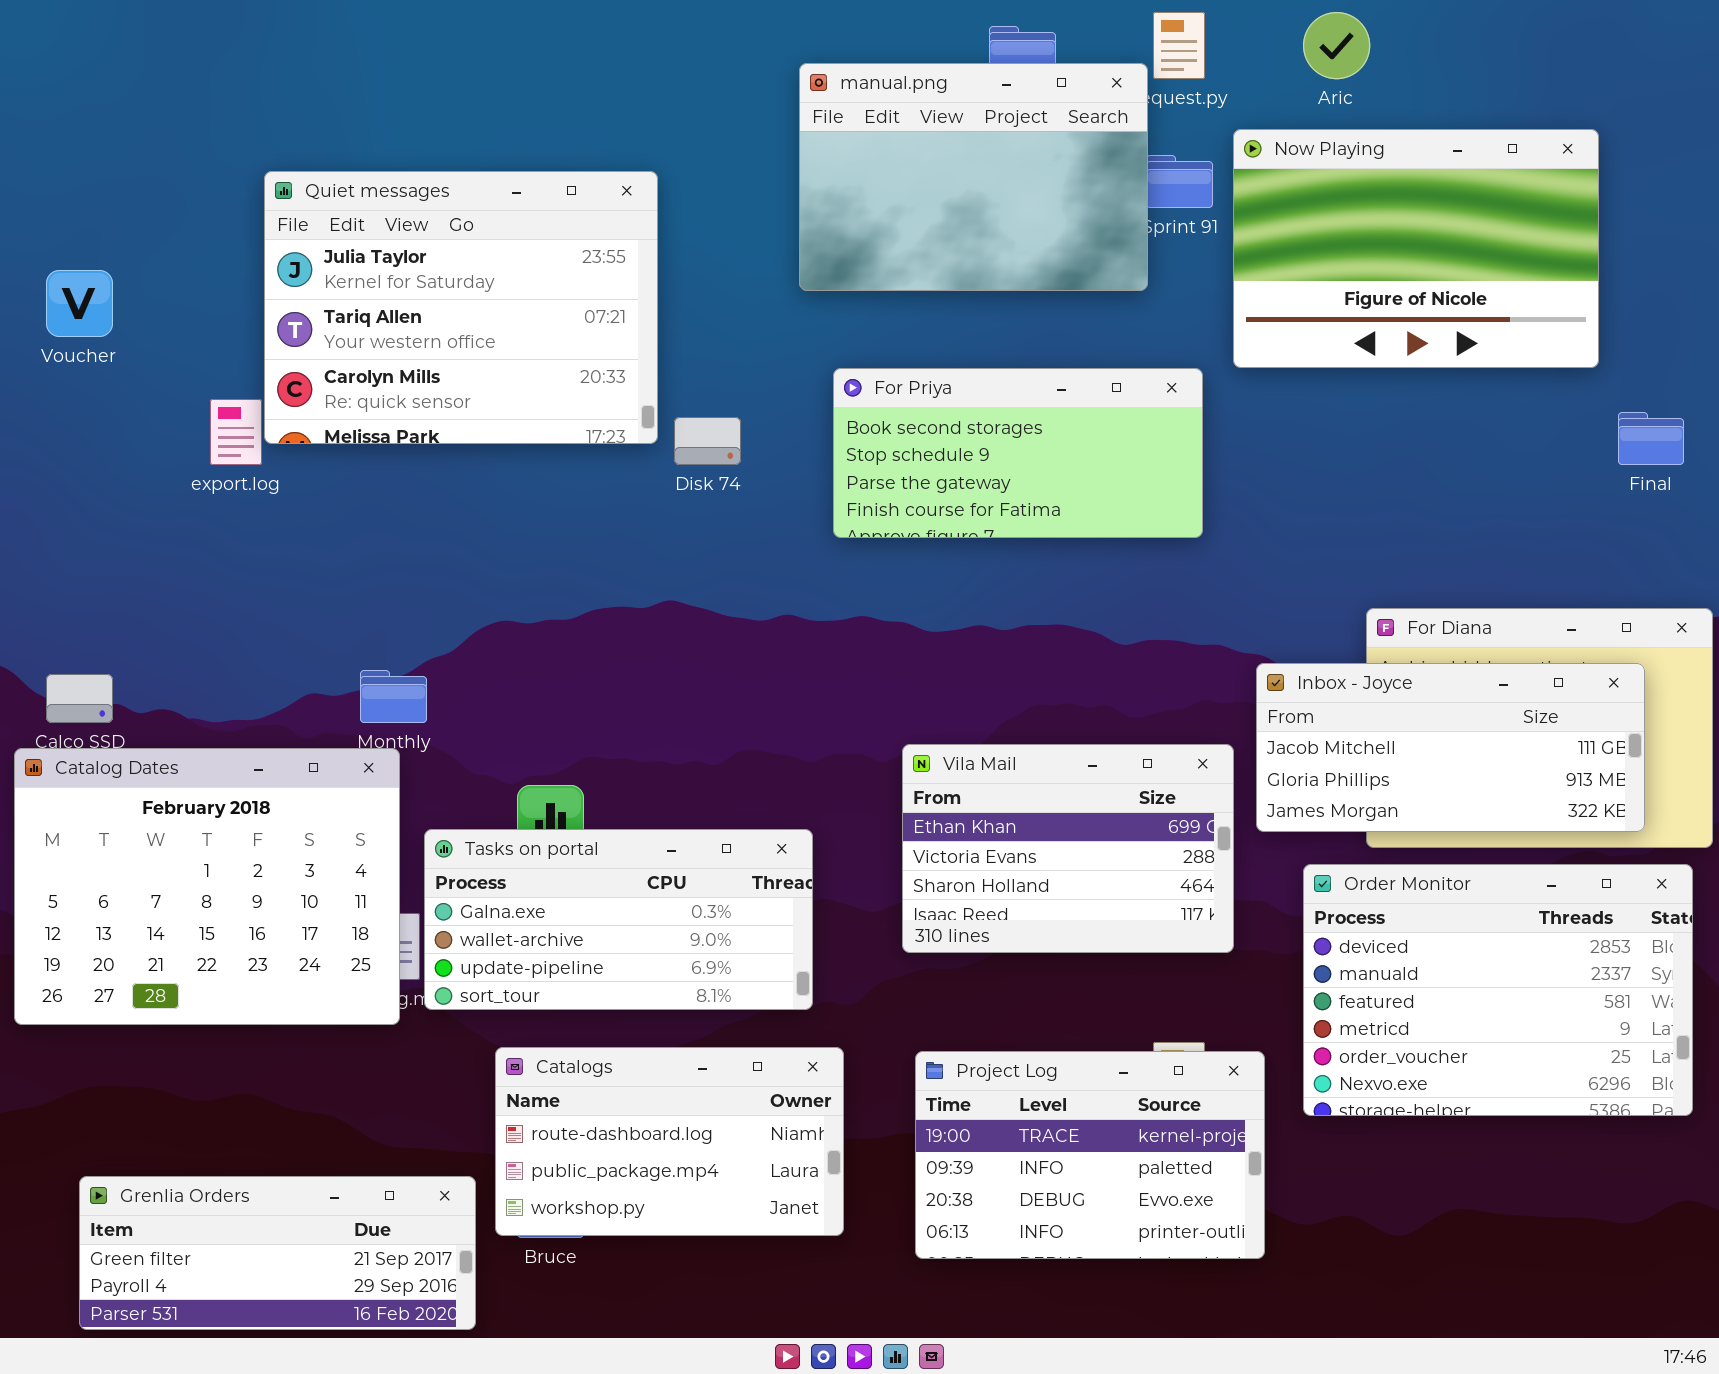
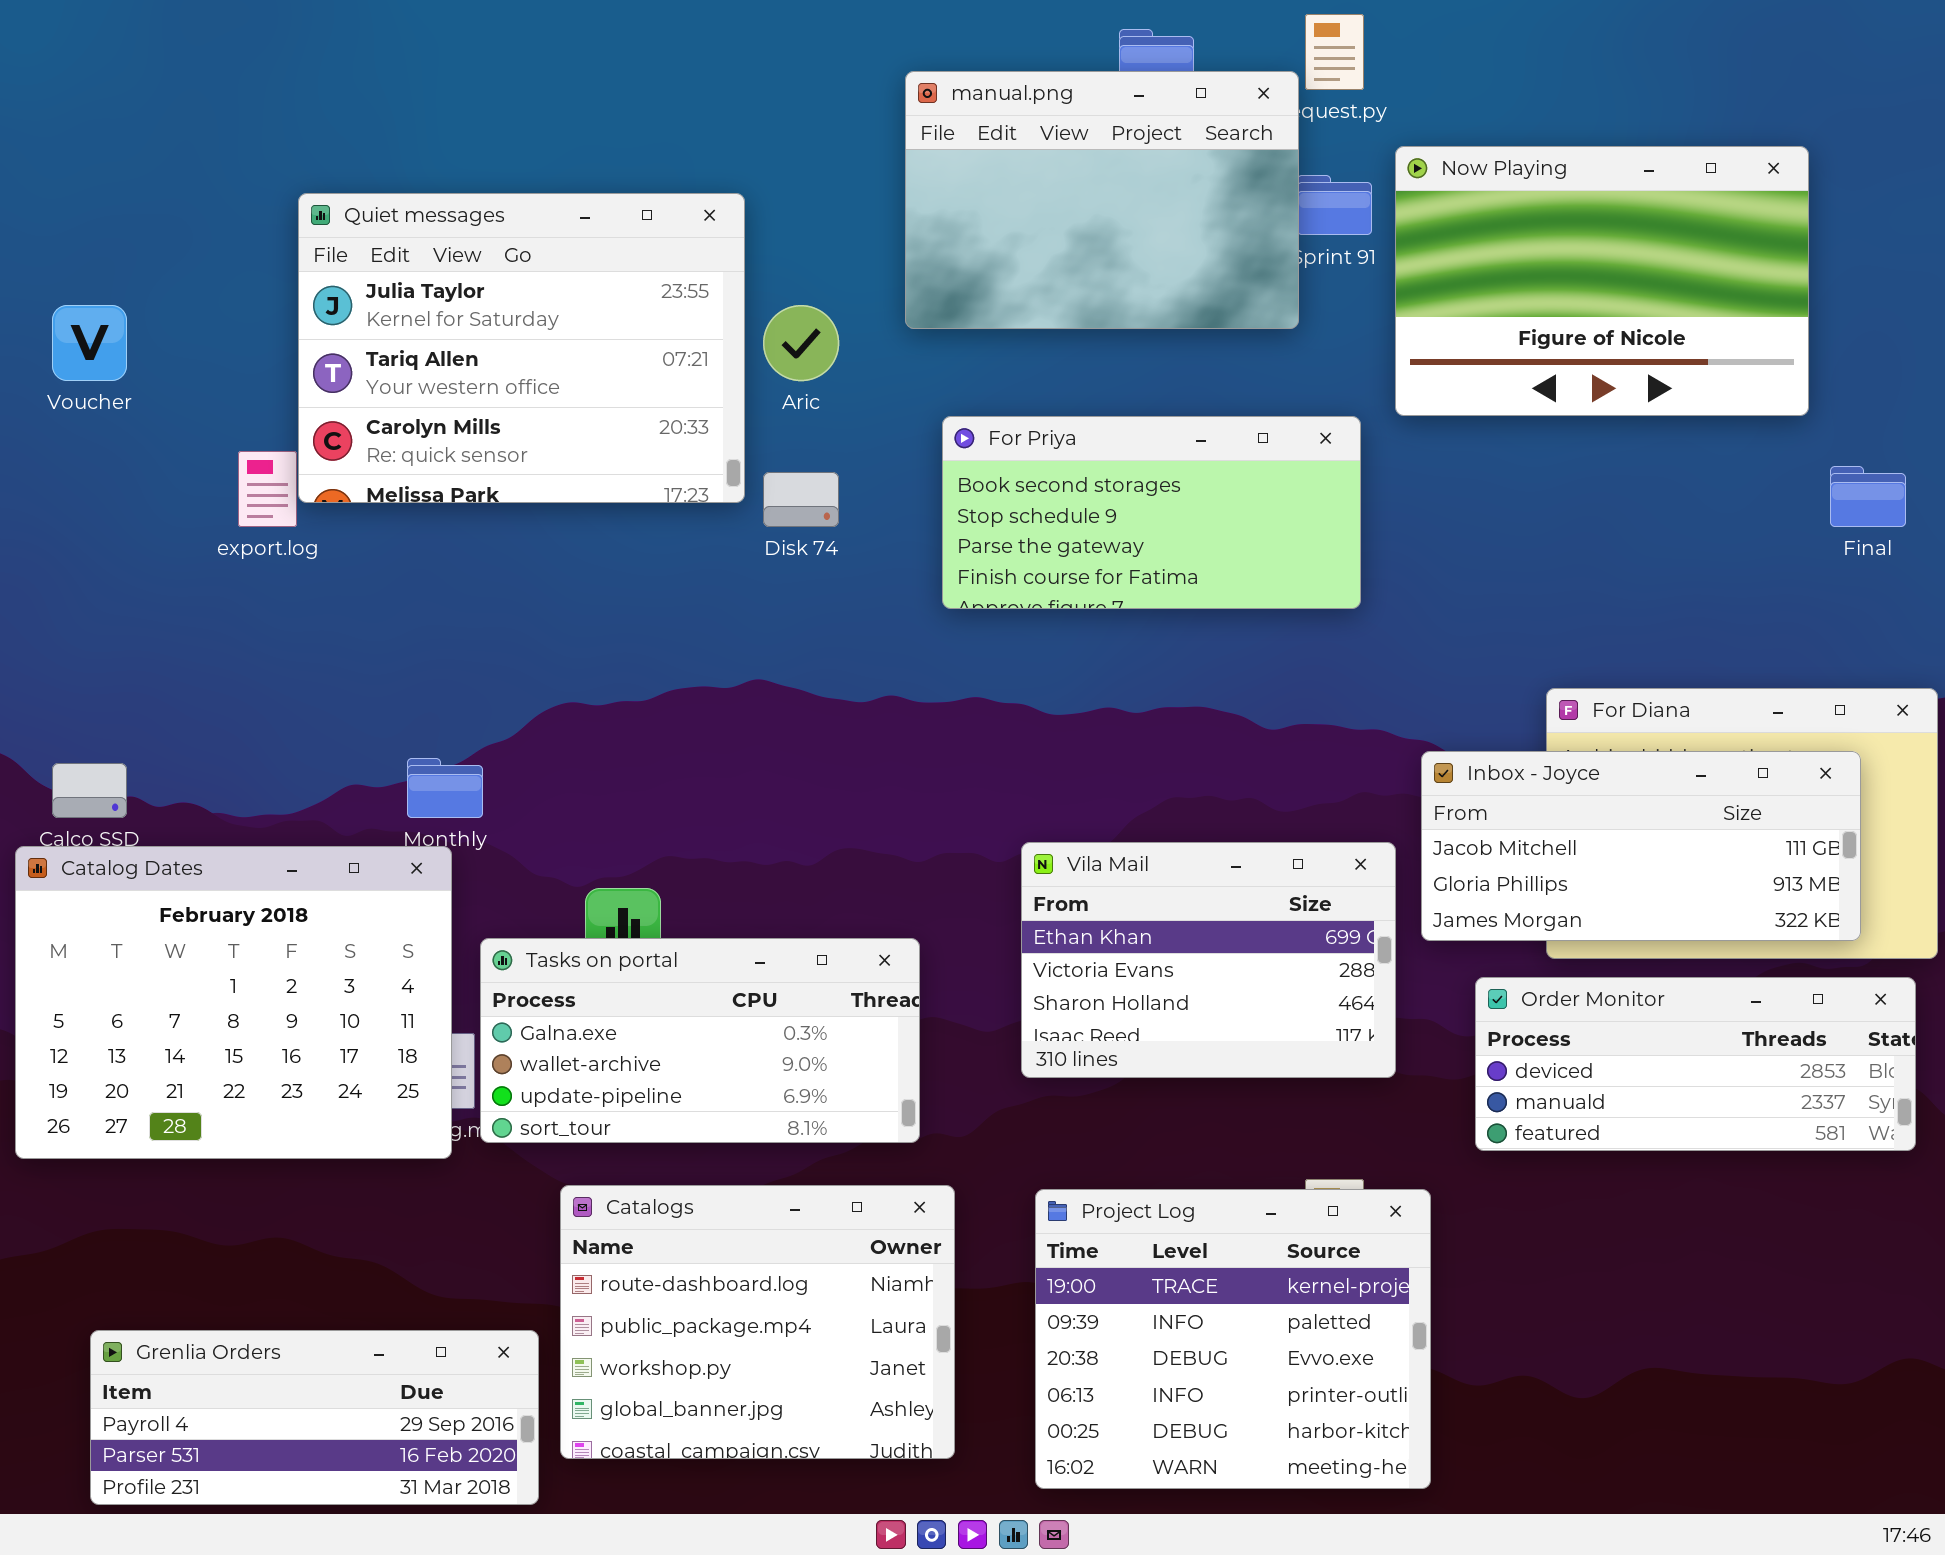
Aric: [1303,12,1370,79] -> [763,305,839,381], moved
Order Monitor: [1303,864,1693,1116] -> [1475,977,1916,1151], resized
Catalogs: [495,1047,844,1236] -> [560,1185,955,1459], resized
Project Log: [915,1051,1265,1259] -> [1035,1189,1431,1489], resized
Grenlia Orders: [79,1176,476,1330] -> [90,1330,539,1505], scrolled down 1 row

